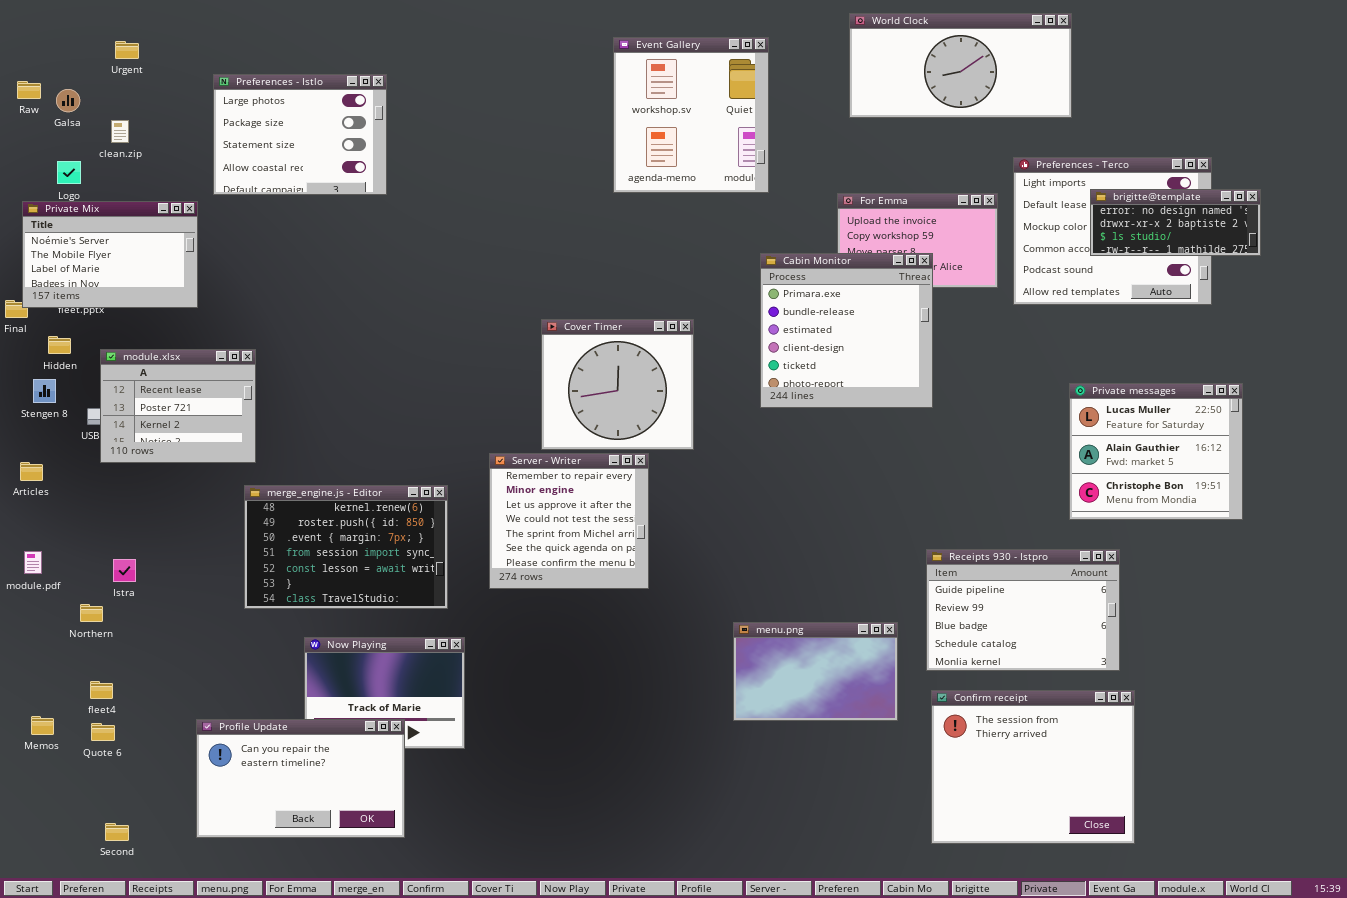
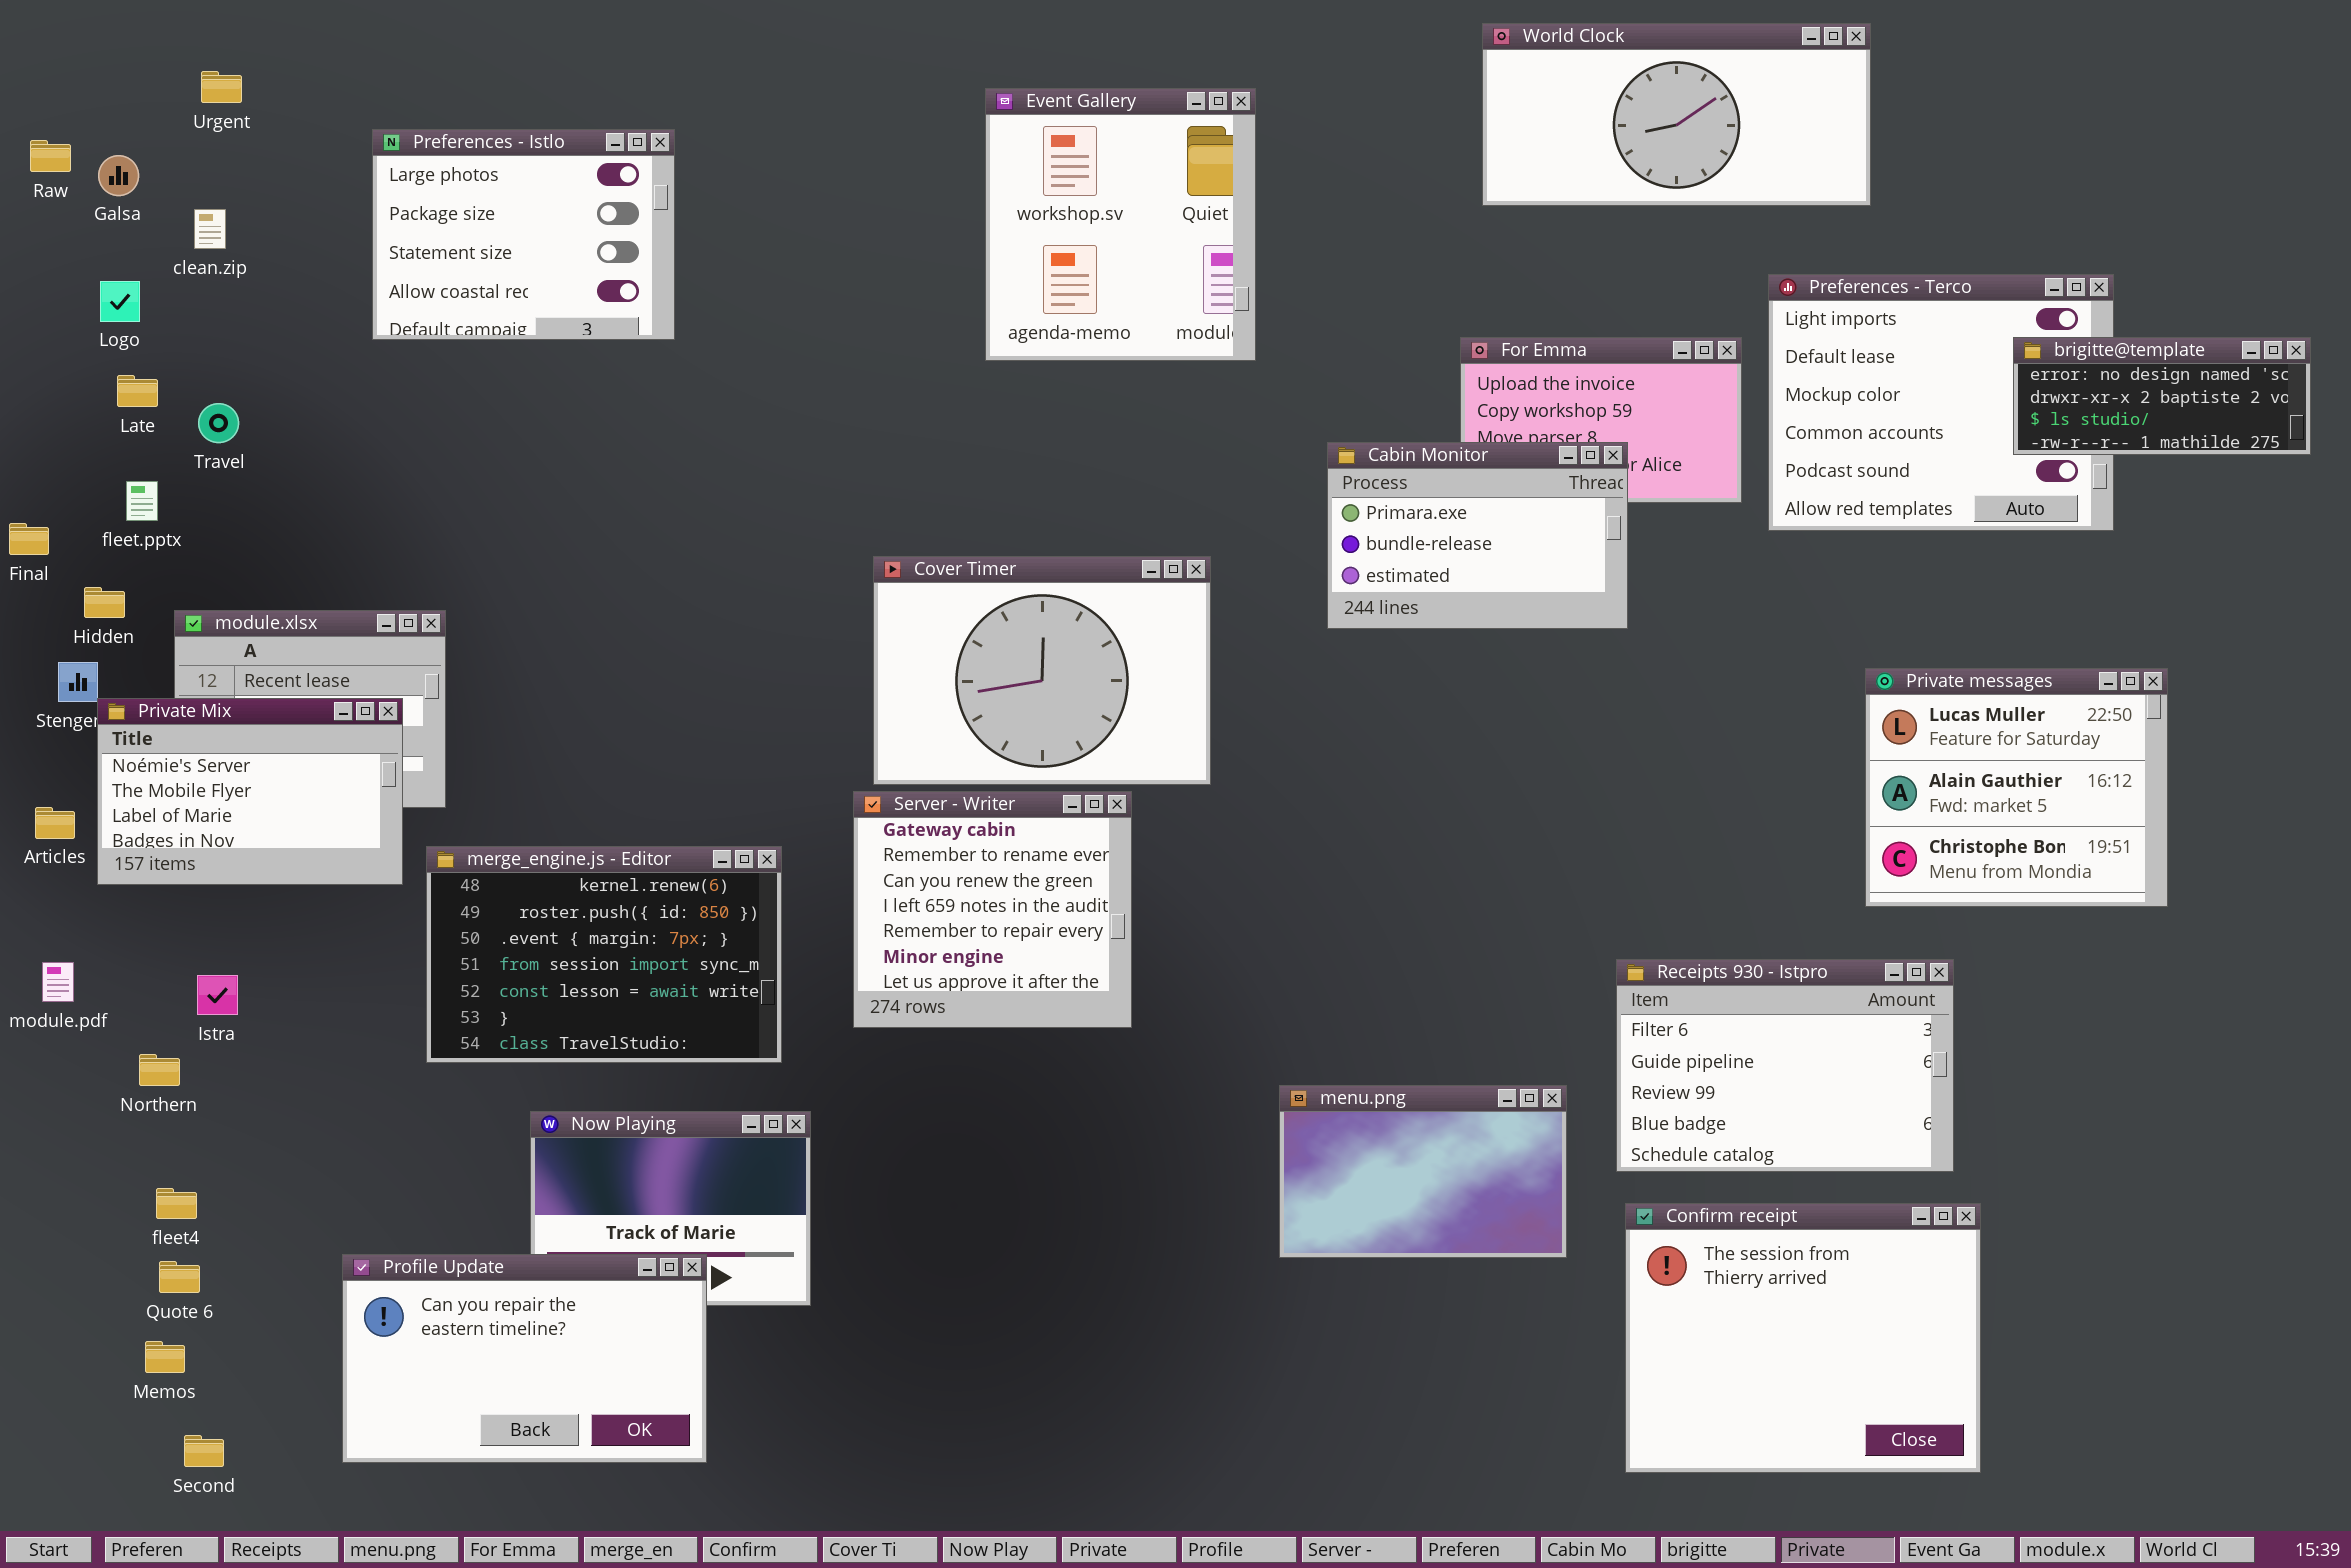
Event Gallery: [613,37,769,193] -> [985,88,1256,361], moved
brigitte@template: [1090,189,1261,256] -> [2013,337,2311,455], moved
Private Mix: [22,201,198,308] -> [97,698,403,885], moved
Cabin Monitor: [760,253,933,408] -> [1327,442,1628,629], resized
Cover Timer: [541,319,694,450] -> [873,556,1211,785], resized
Server - Writer: [489,453,649,589] -> [853,791,1132,1028], scrolled up 4 rows
Receipts 930 - Istpro: [926,549,1120,671] -> [1616,959,1954,1172], scrolled up 1 row
Memos: [31,716,54,735] -> [145,1341,185,1373], moved

